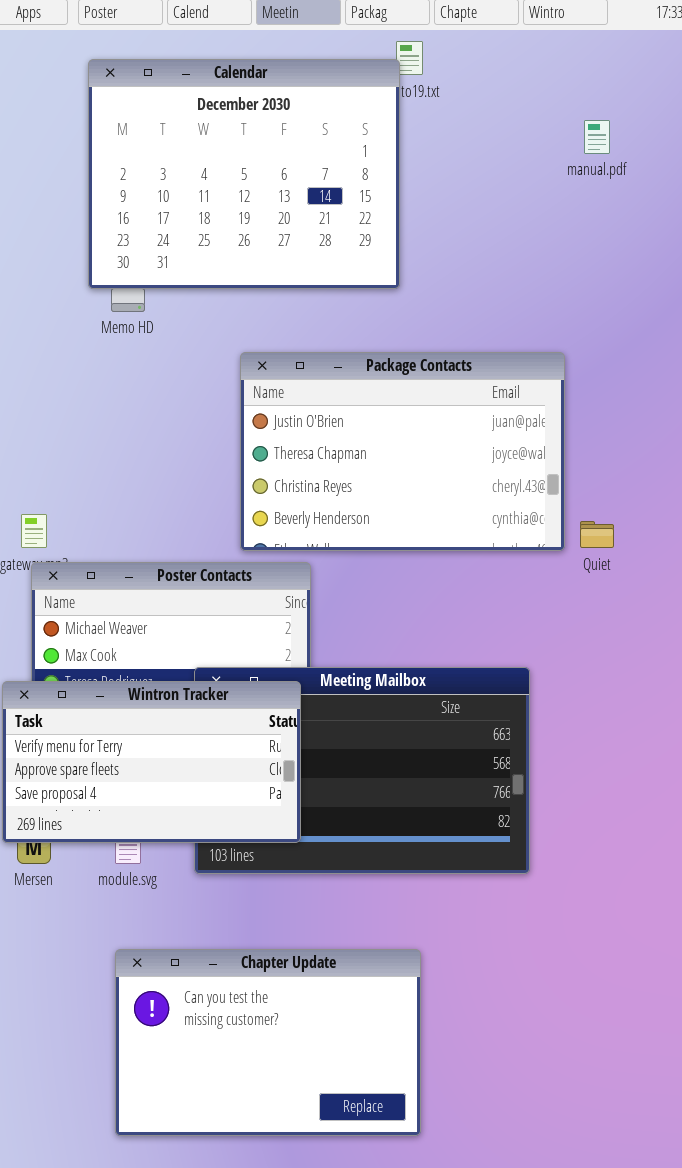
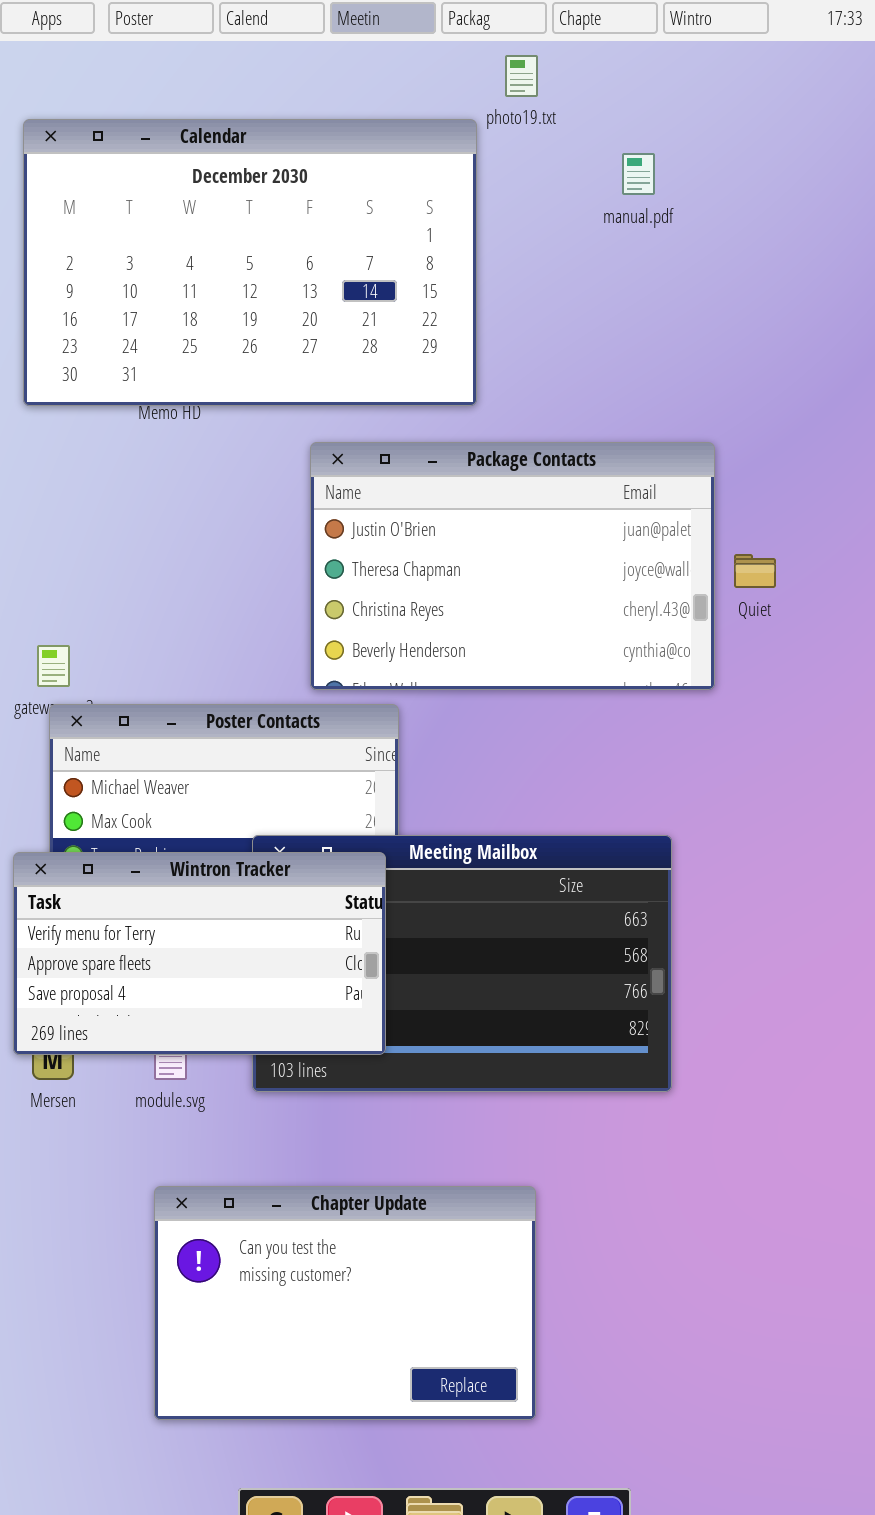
Calendar: [88,59,400,289] -> [23,119,477,406], moved, resized
manual.pdf: [584,120,610,154] -> [622,153,655,195], moved
Quiet: [580,521,614,548] -> [734,554,776,588], moved

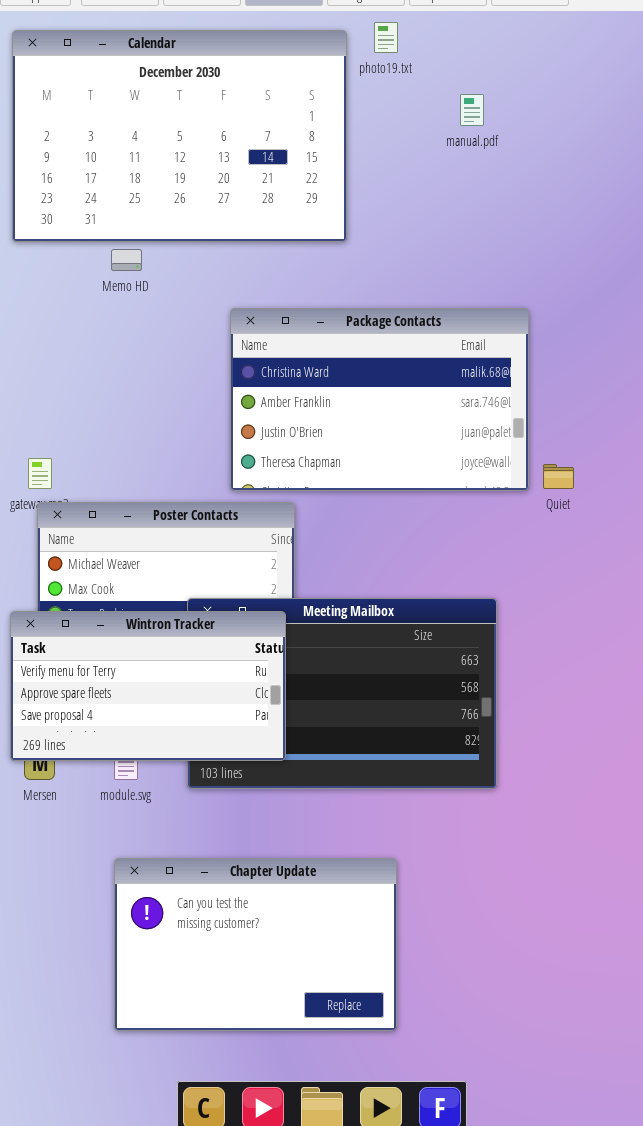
Calendar: [23,119,477,406] -> [12,30,347,242], moved
Package Contacts: [310,442,715,690] -> [230,308,529,491], scrolled up 2 rows
Quiet: [734,554,776,588] -> [543,464,574,489], moved

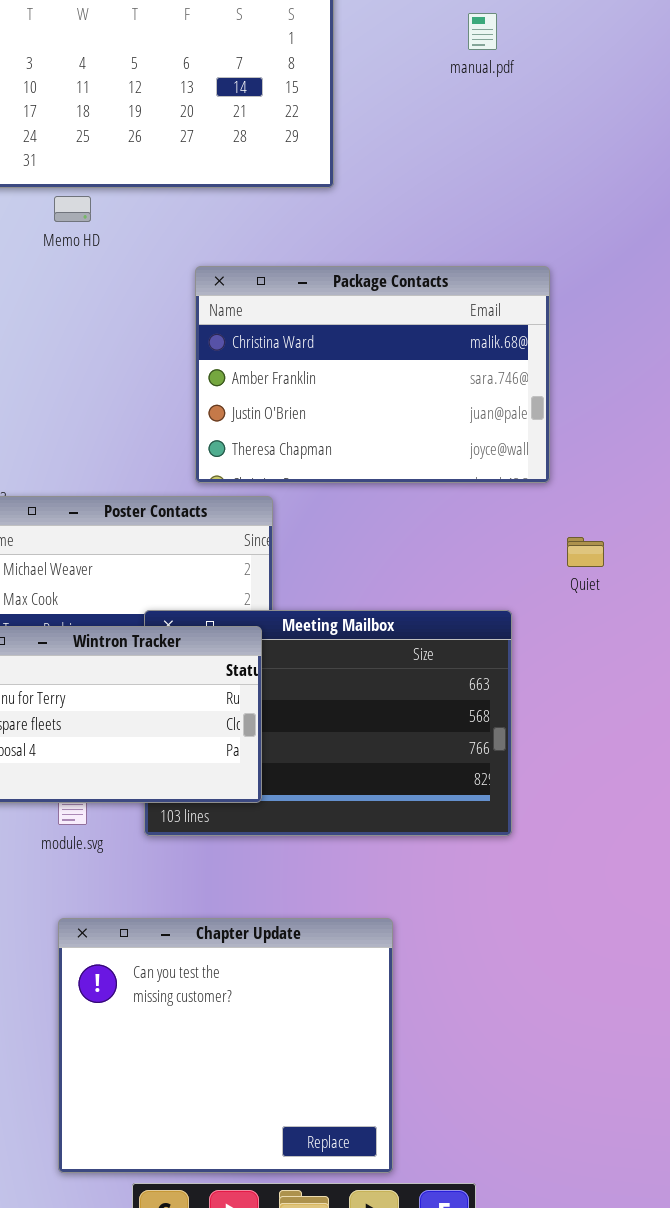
Quiet: [543,464,574,489] -> [567,537,604,567], moved
Chapter Update: [114,858,397,1031] -> [58,918,393,1173], resized

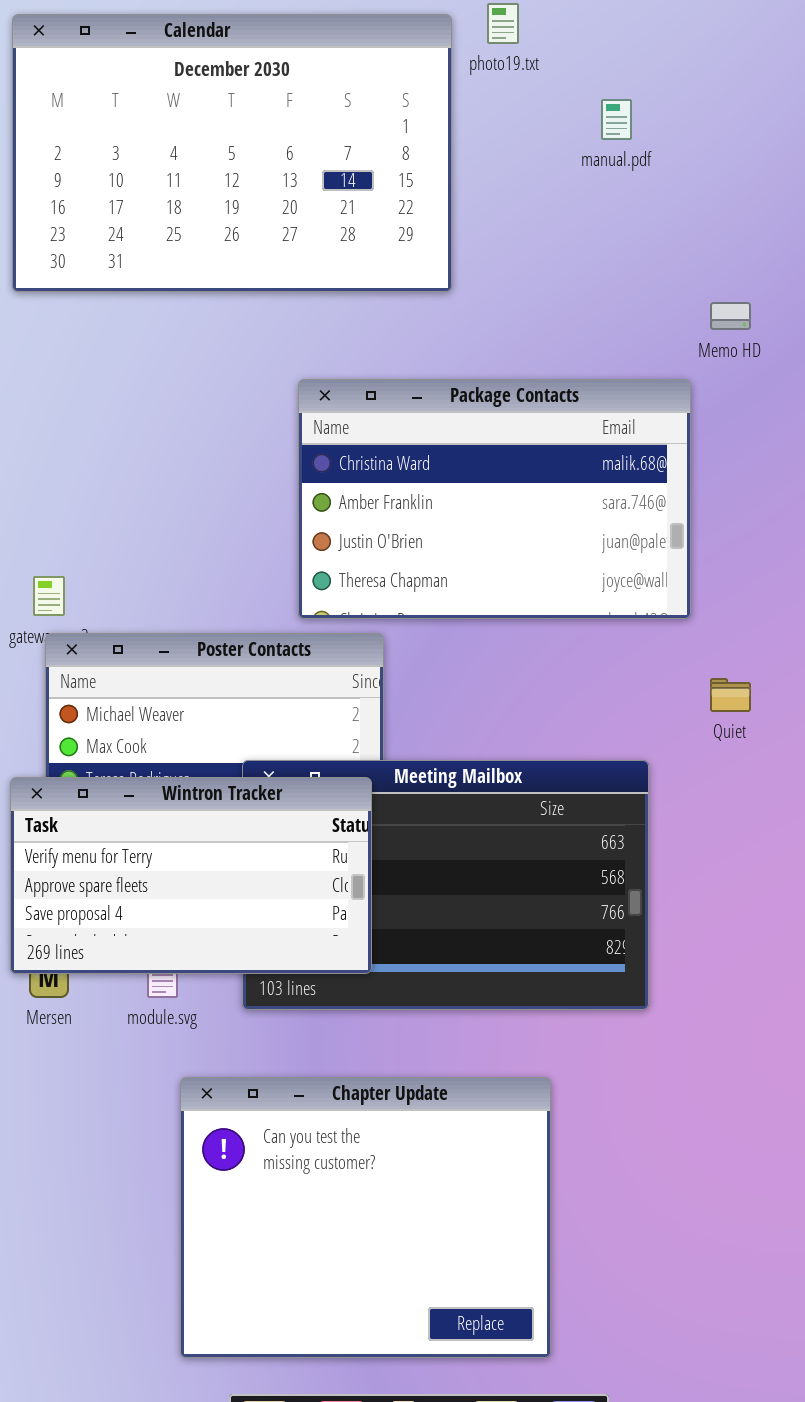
Memo HD: [54,196,91,222] -> [710,302,751,330], moved
Chapter Update: [58,918,393,1173] -> [180,1077,551,1358], moved

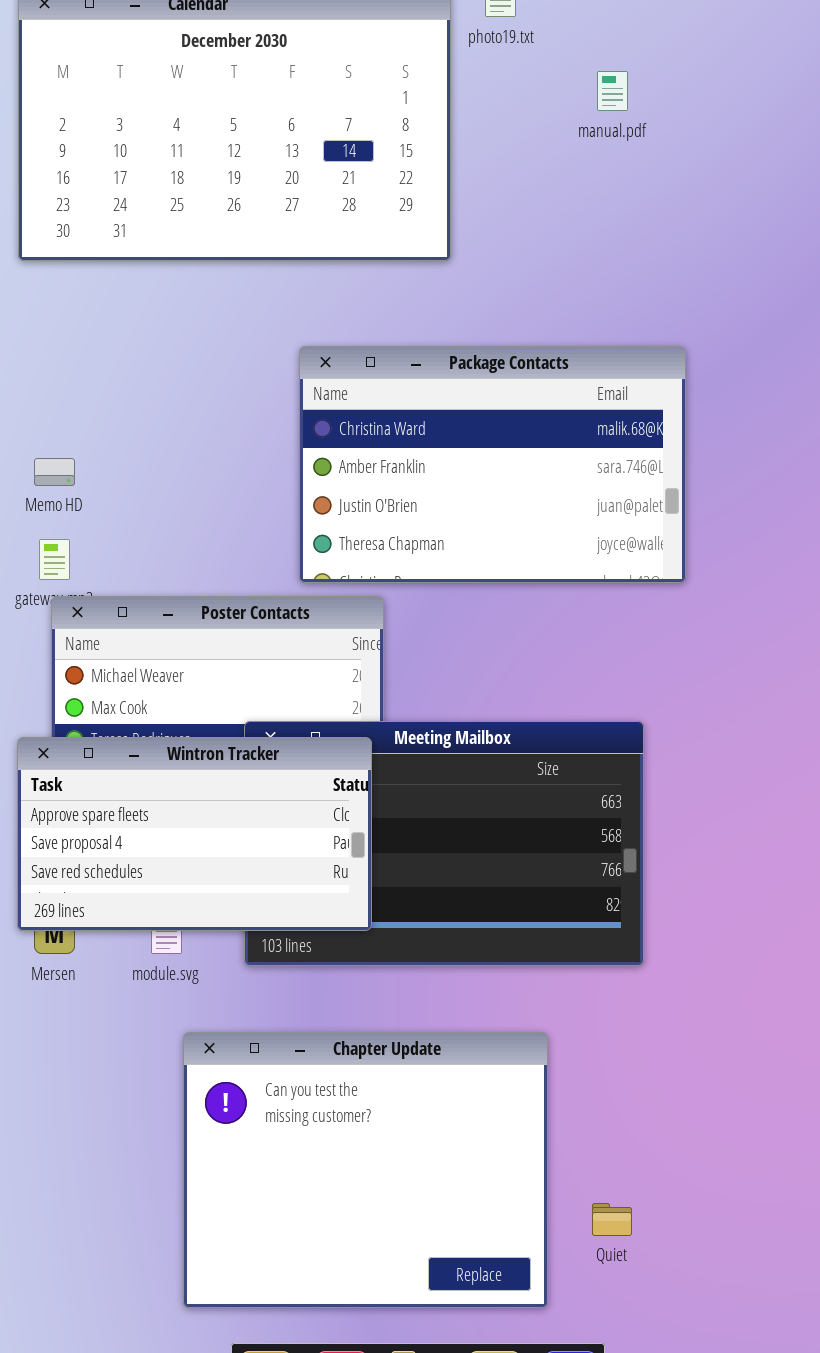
Memo HD: [710,302,751,330] -> [34,458,75,486], moved
Quiet: [710,678,751,712] -> [592,1203,632,1236], moved
Wintron Tracker: [10,777,372,974] -> [17,737,372,931], scrolled down 1 row

